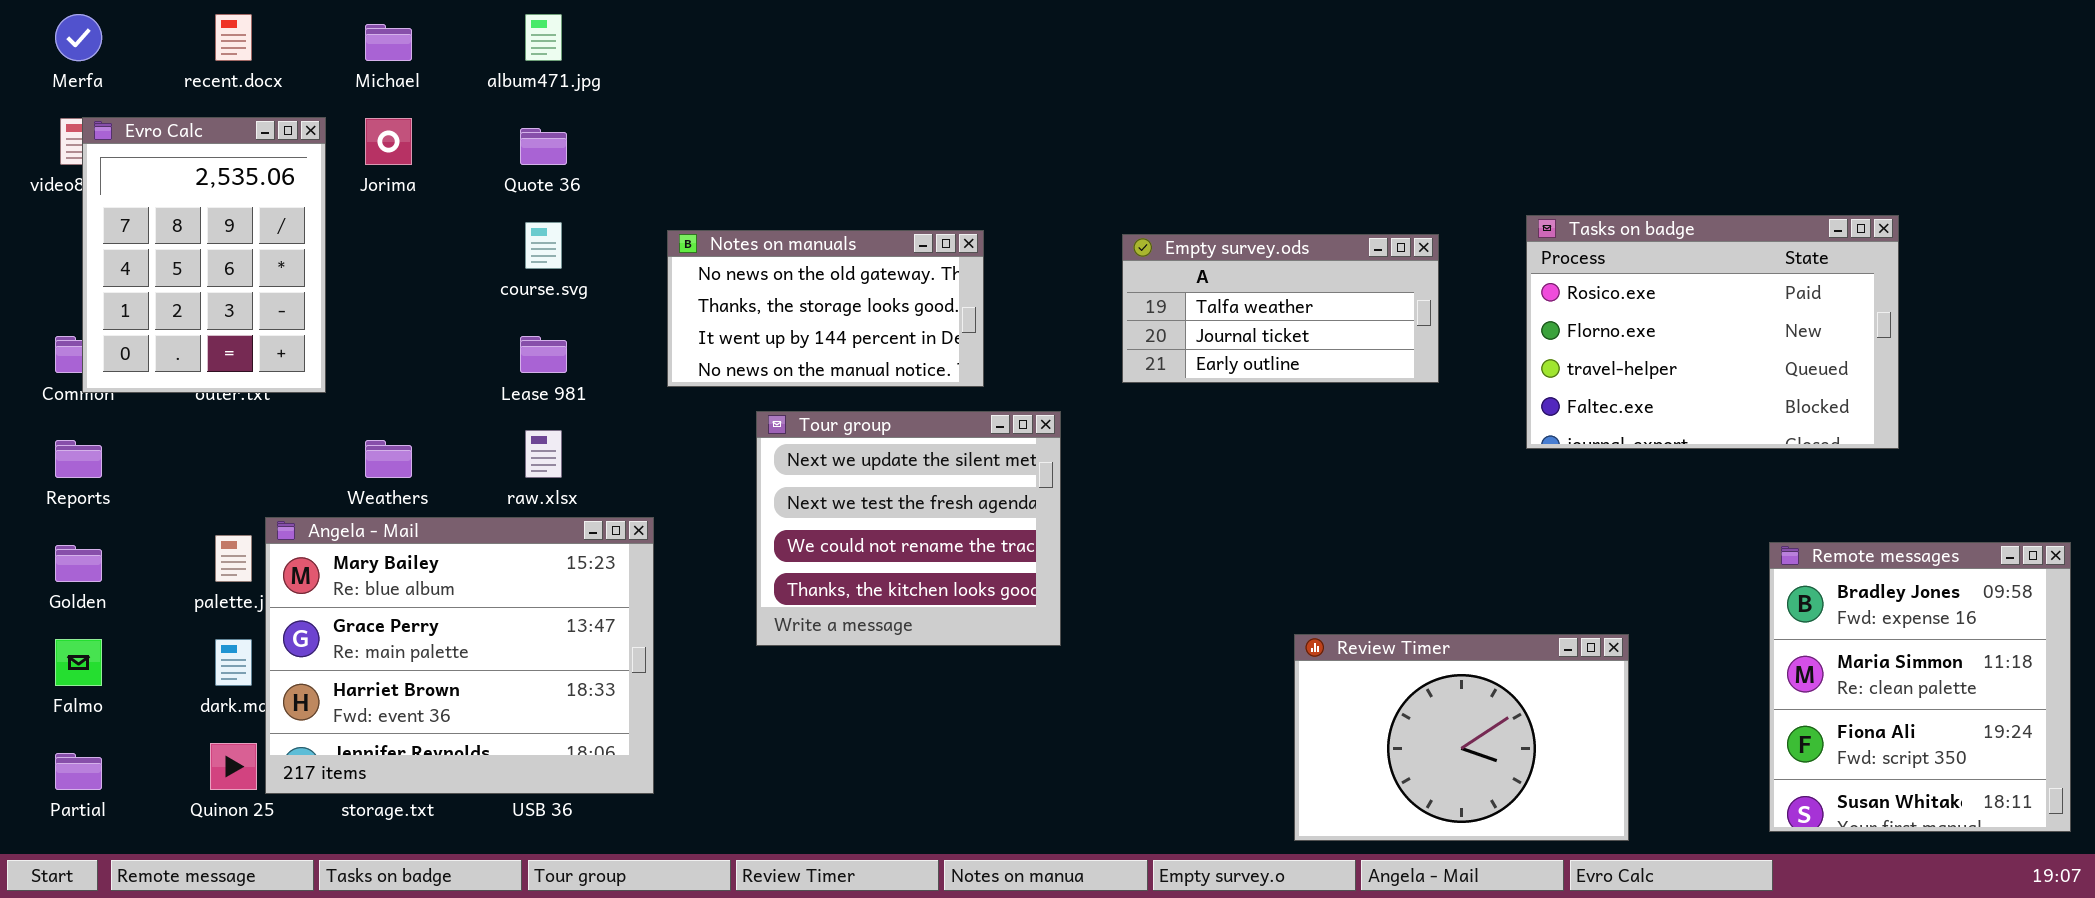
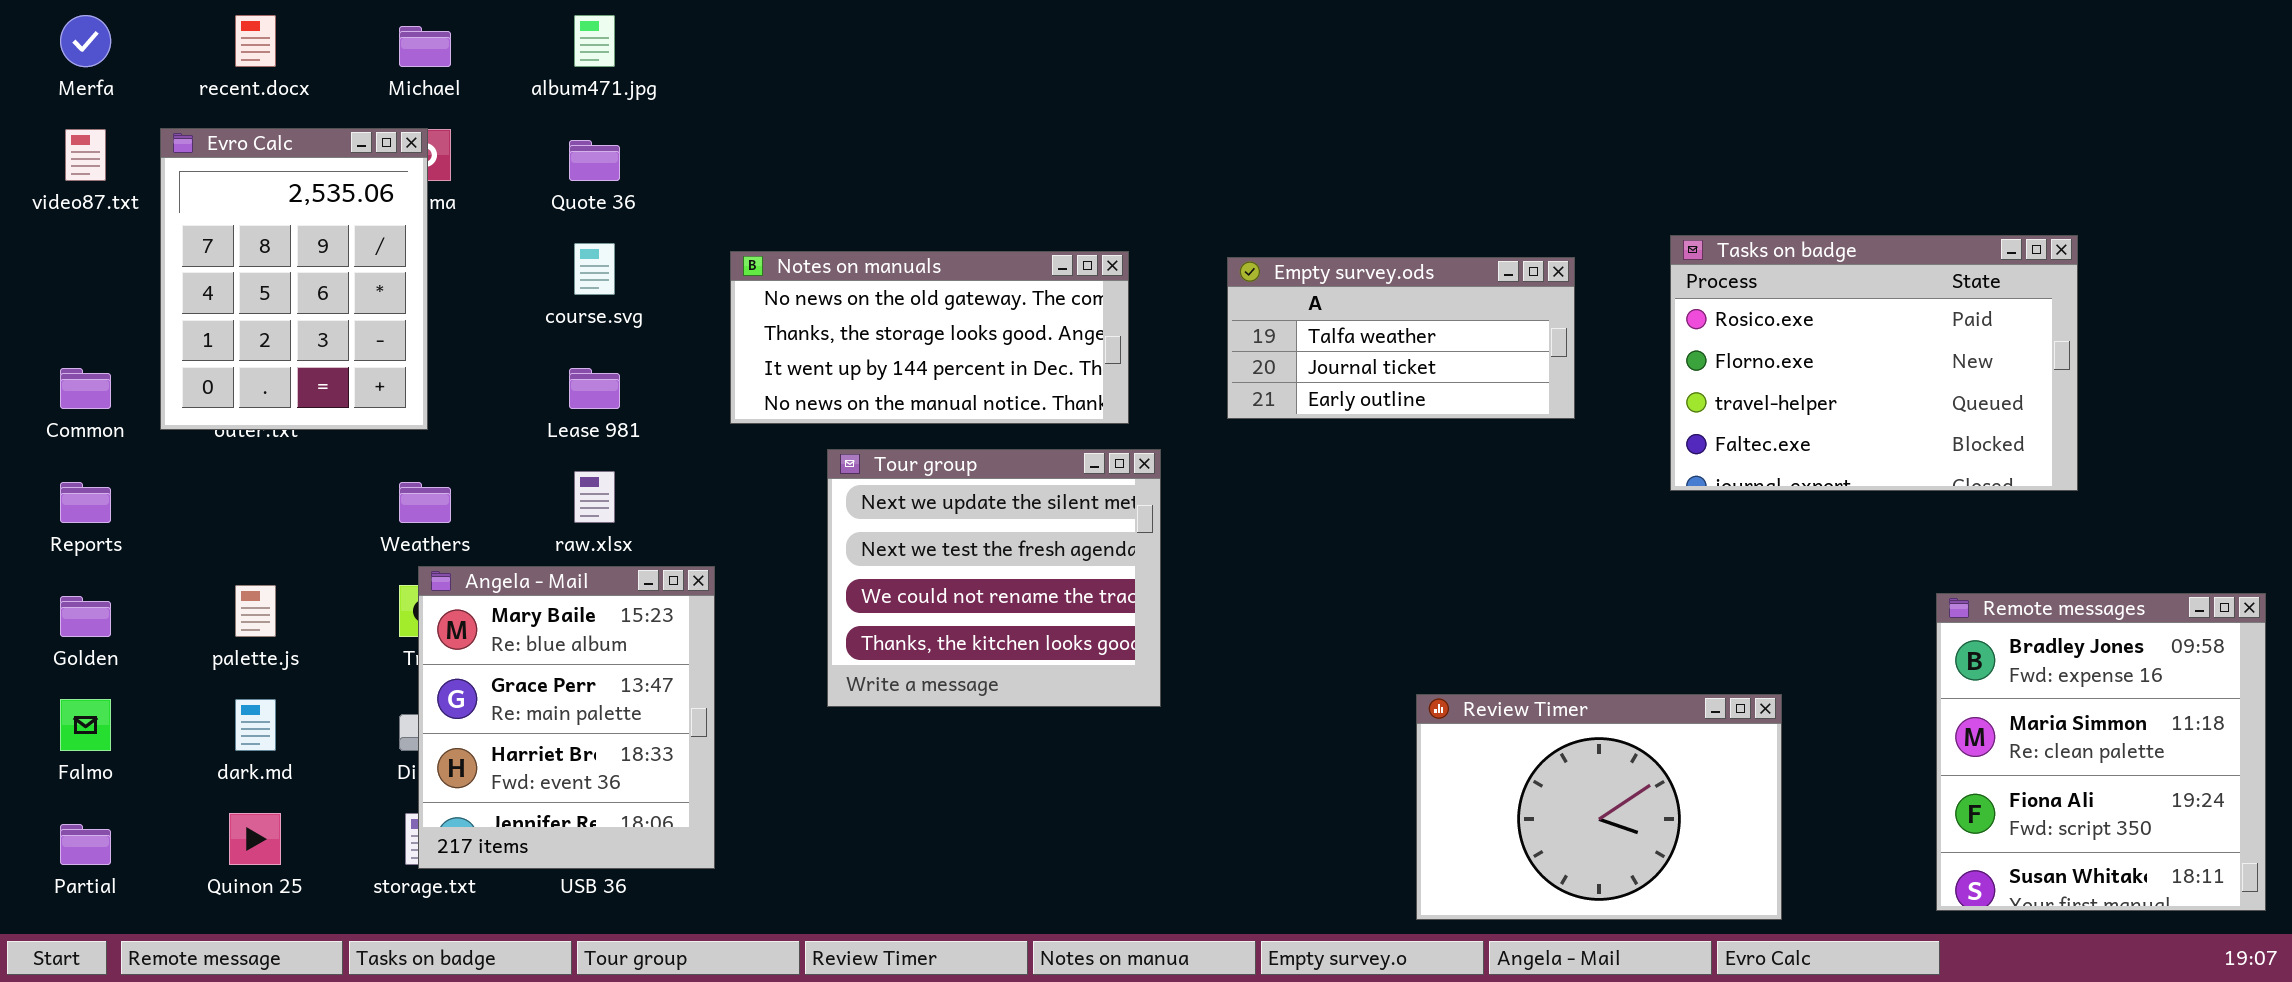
Evro Calc: [82,117,326,393] -> [160,128,428,430], moved
Notes on manuals: [667,230,984,387] -> [730,251,1129,424], resized
Angela - Mail: [265,517,654,794] -> [418,566,715,869], resized

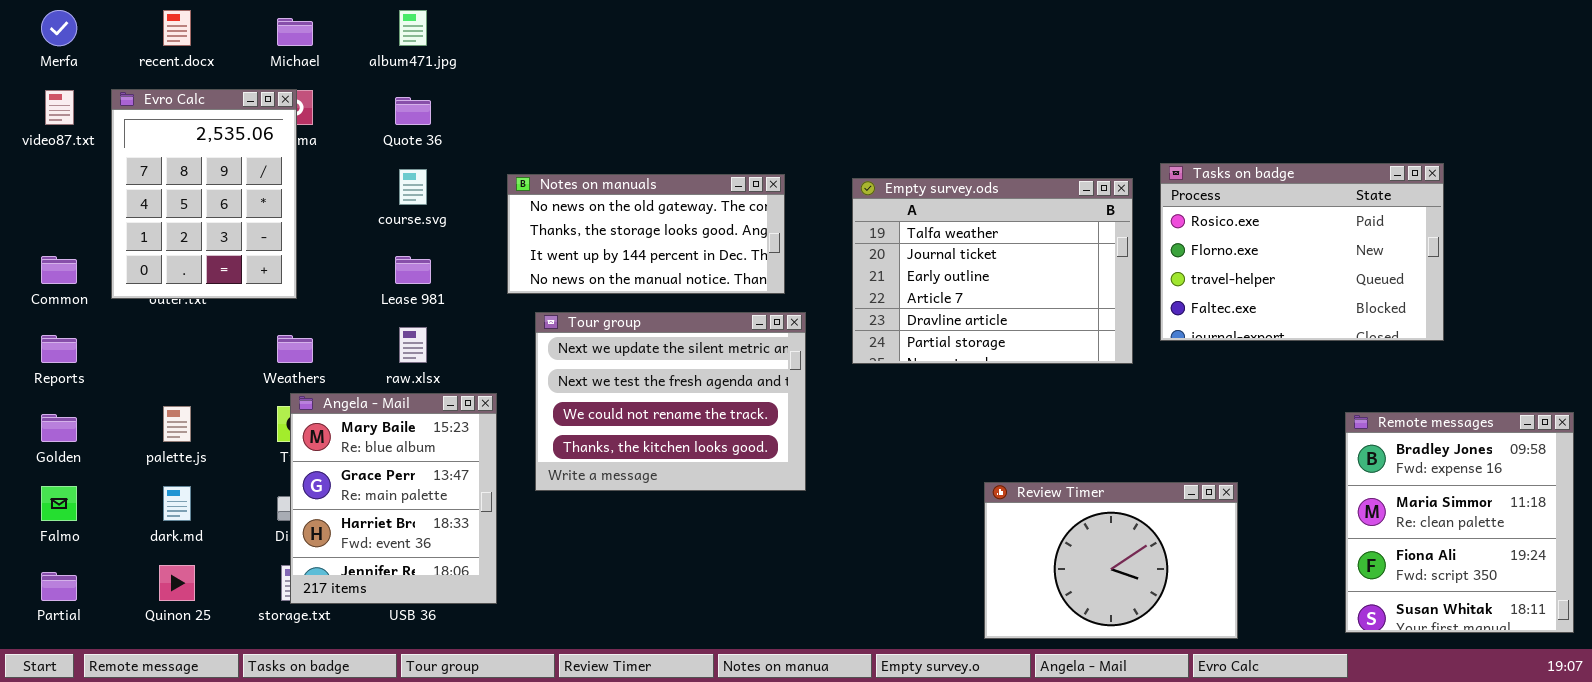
Empty survey.ods: [1227,257,1575,419] -> [852,178,1133,364], resized
Tour group: [827,449,1161,707] -> [535,312,806,491], resized

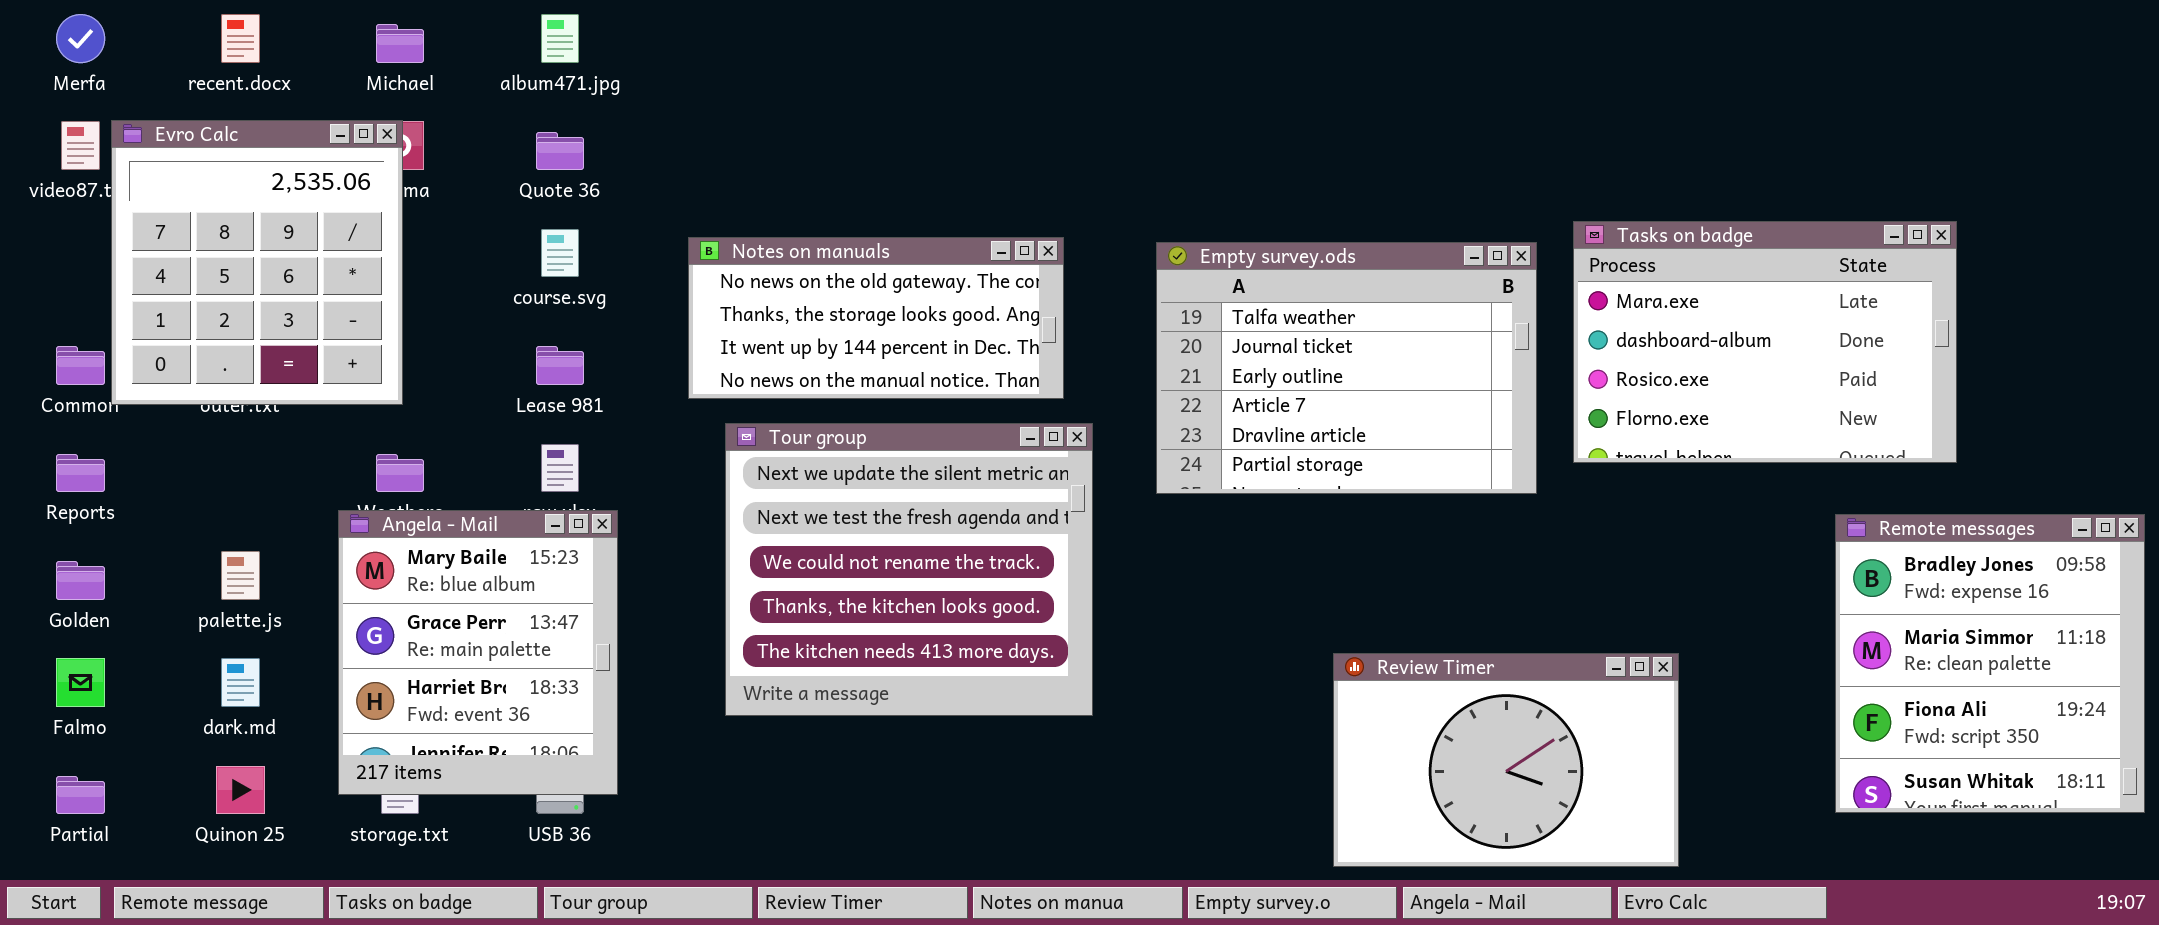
Evro Calc: [111,89,297,299] -> [111,120,403,405], resized
Tasks on badge: [1160,163,1444,341] -> [1573,221,1957,463], scrolled up 2 rows
Tour group: [535,312,806,491] -> [725,423,1093,716], resized
Angela - Mail: [290,393,497,604] -> [338,510,618,795], moved
Remote messages: [1345,412,1574,633] -> [1835,514,2145,813], moved

